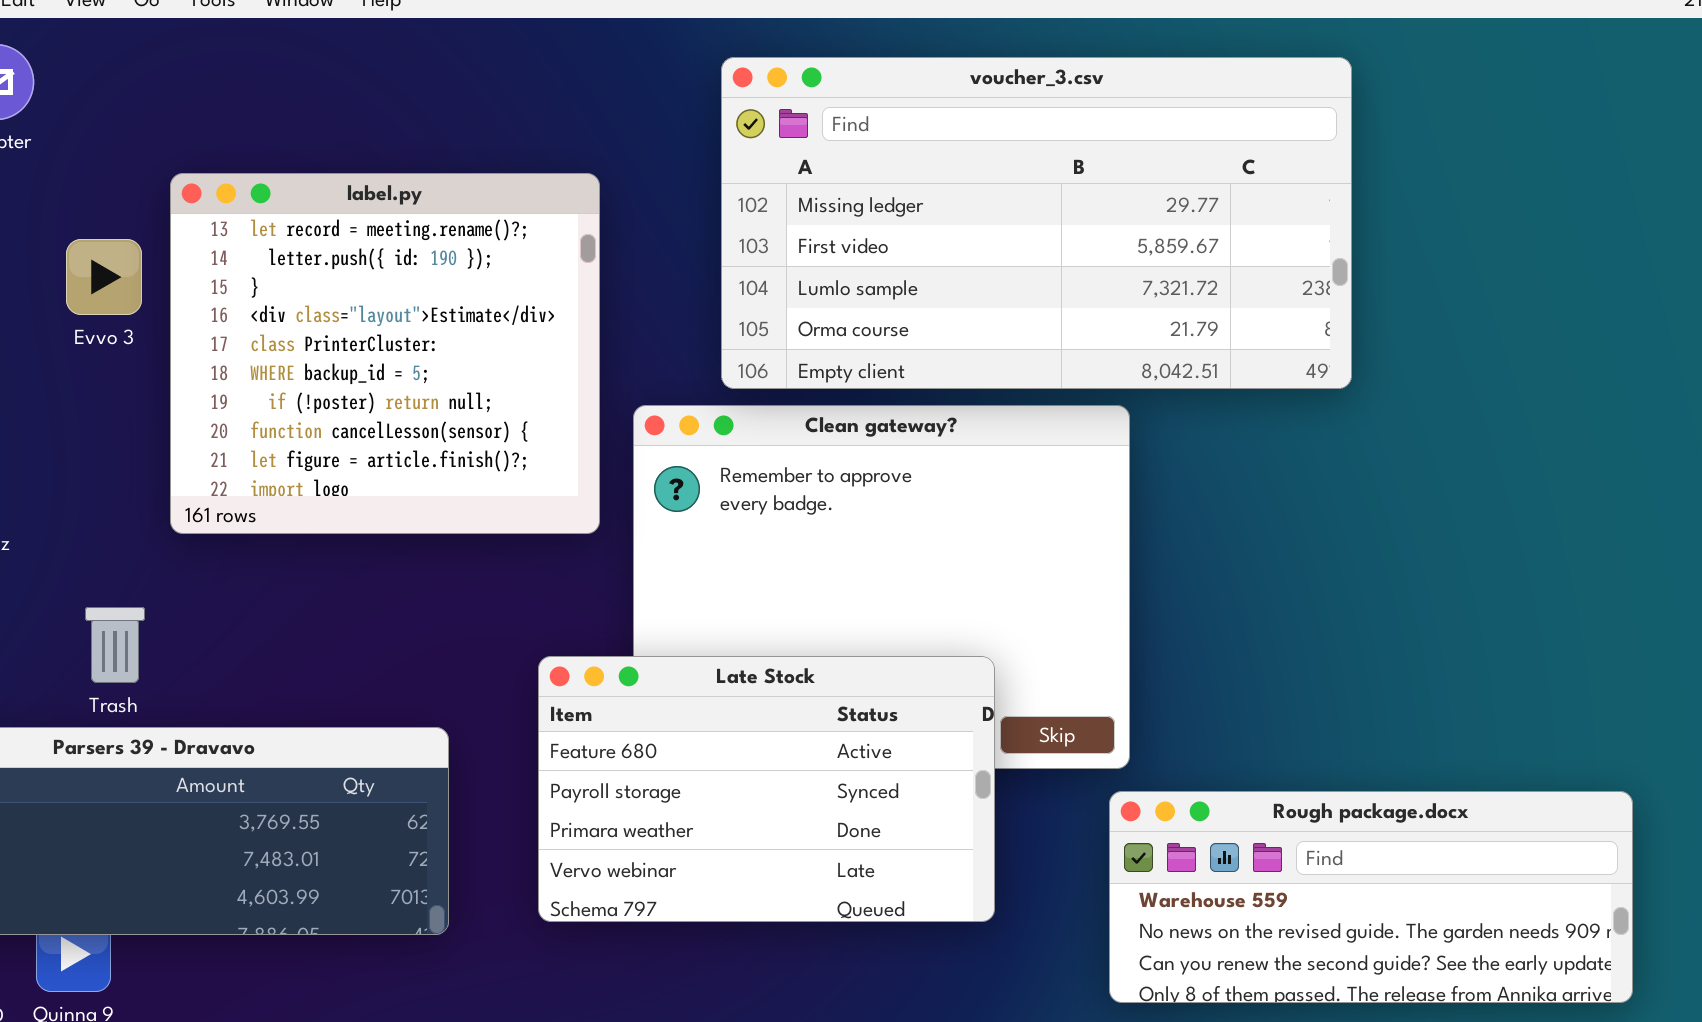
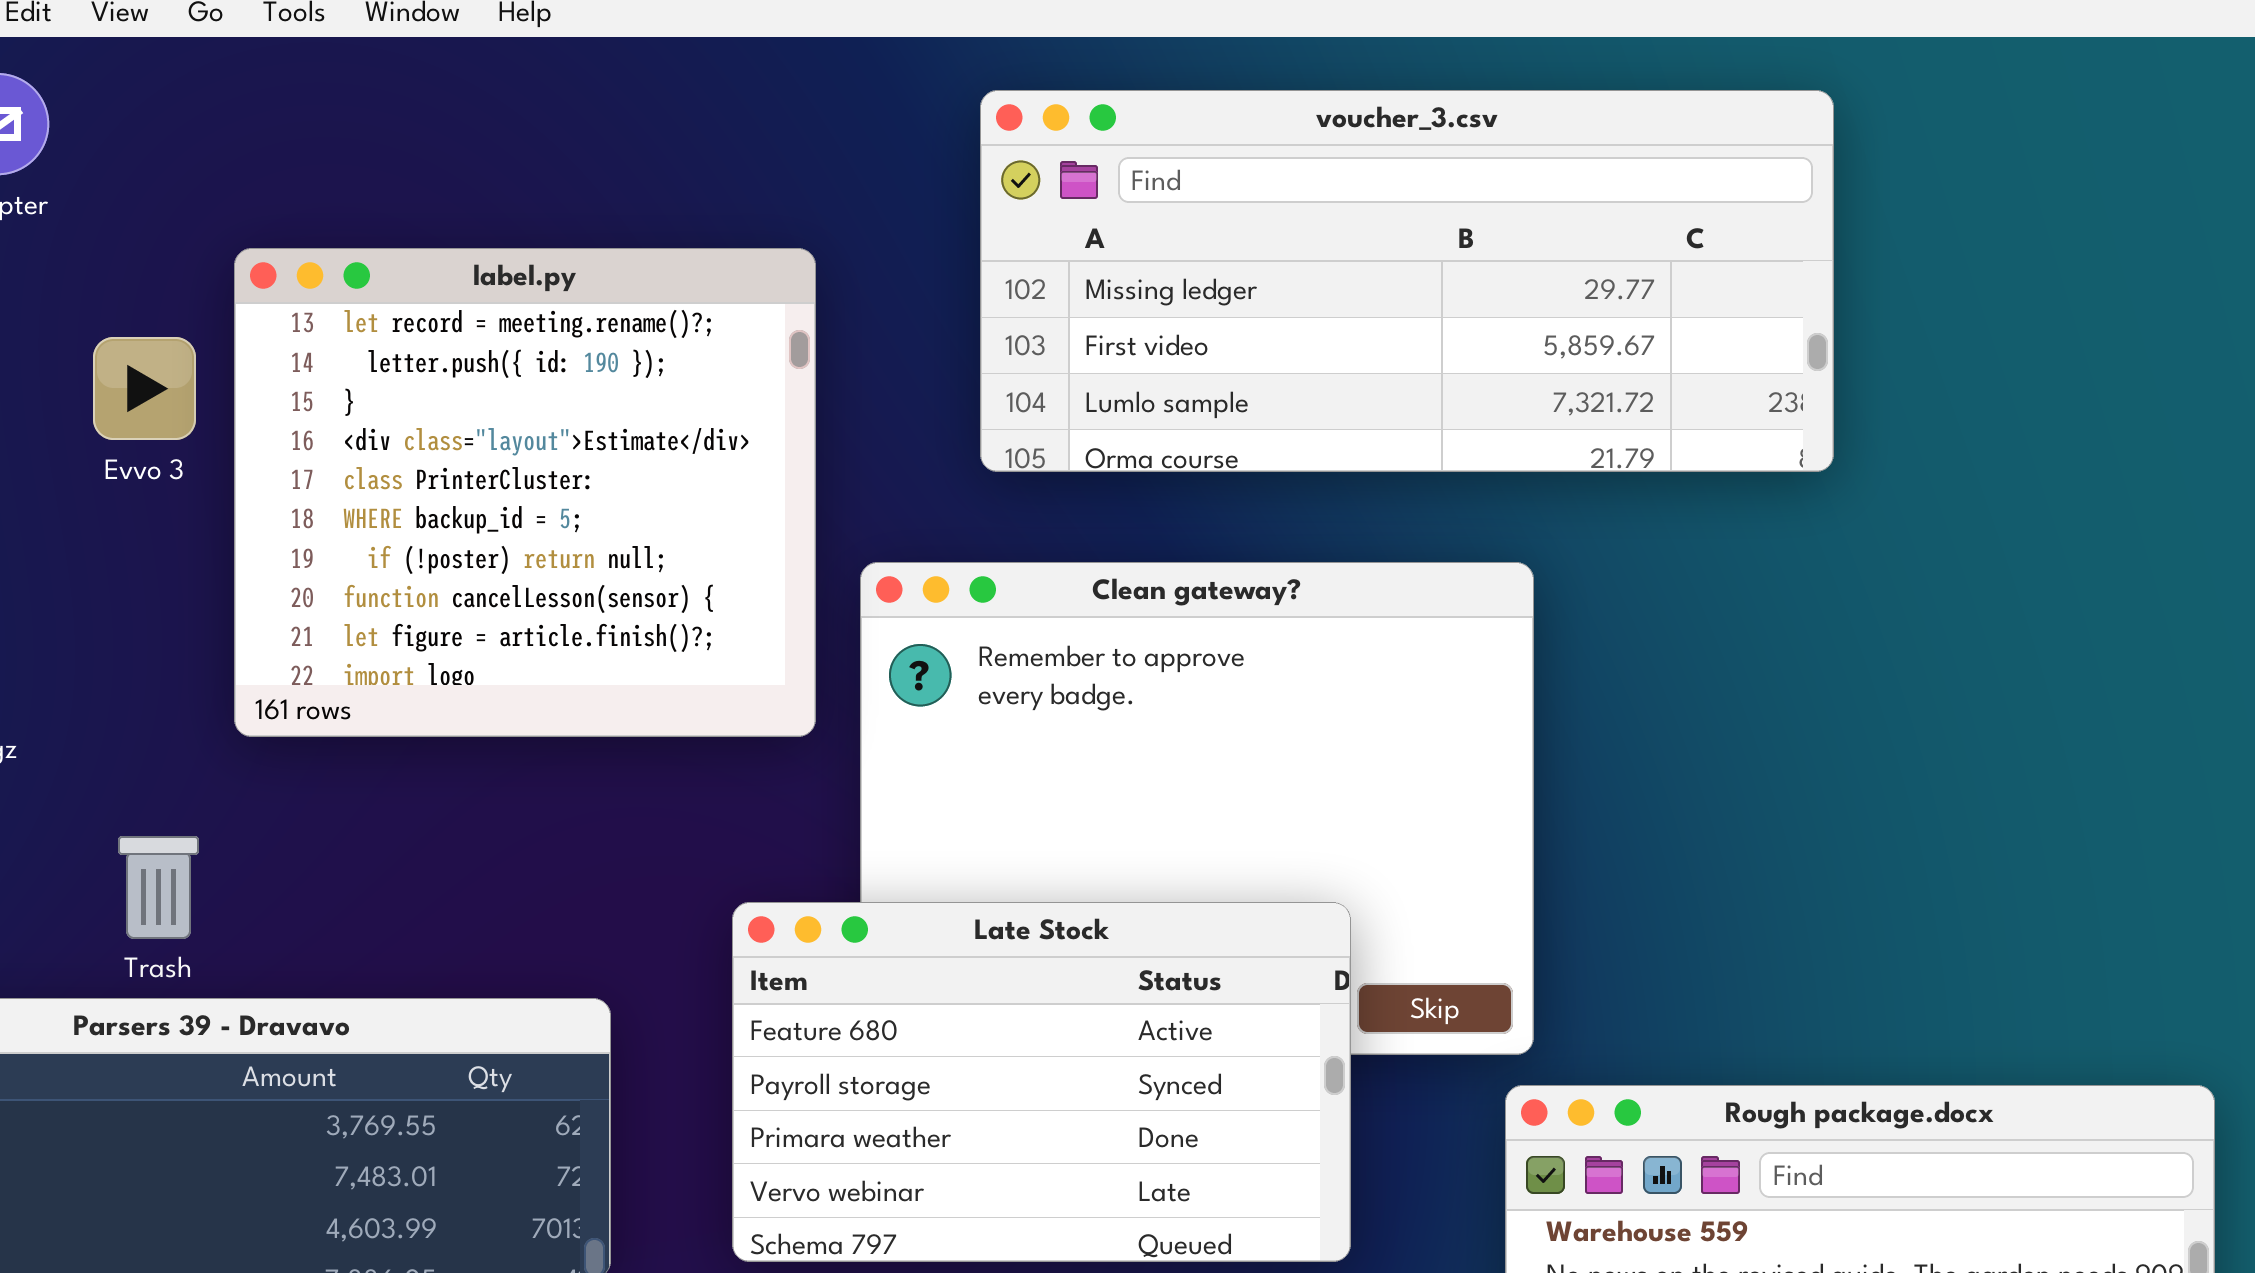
voucher_3.csv: [721,57,1352,389] -> [980,90,1834,472], resized

